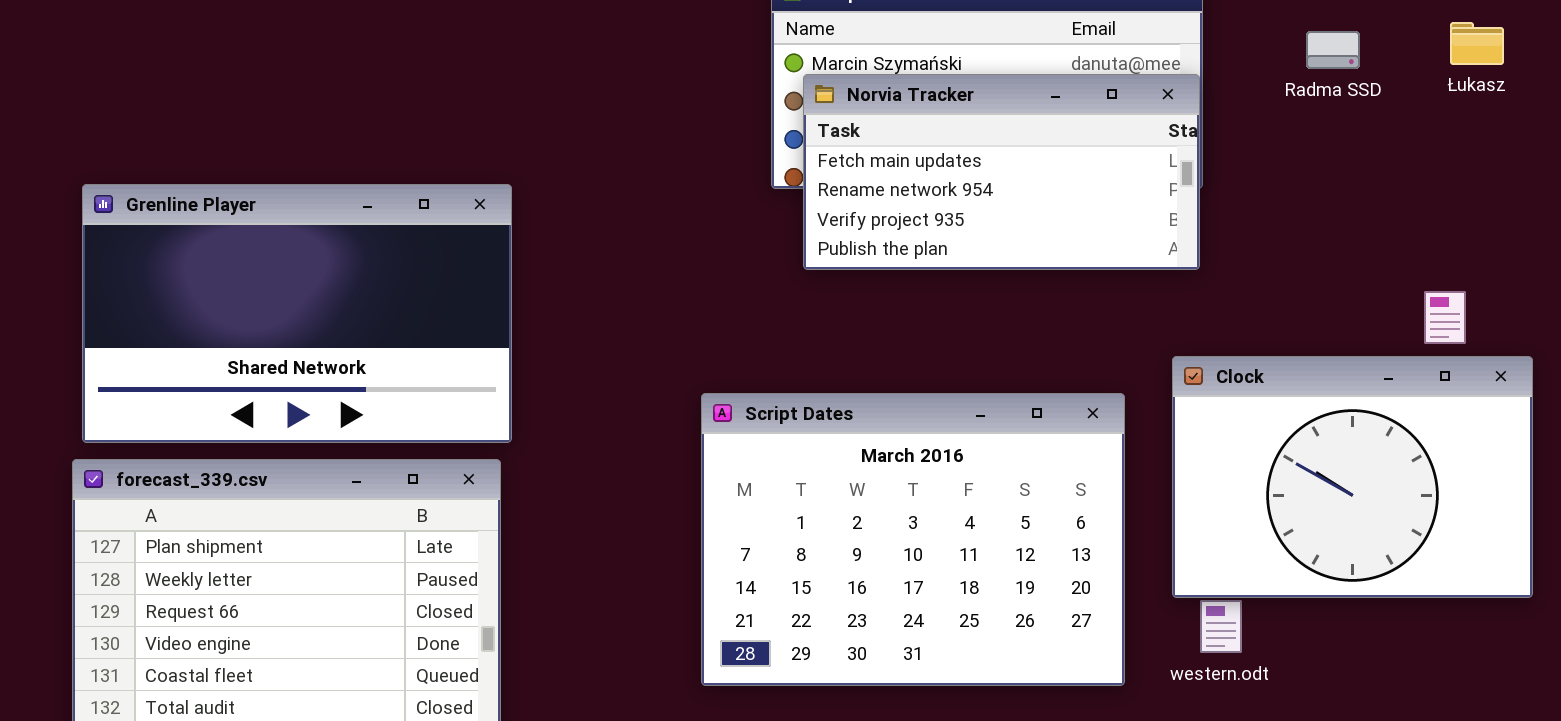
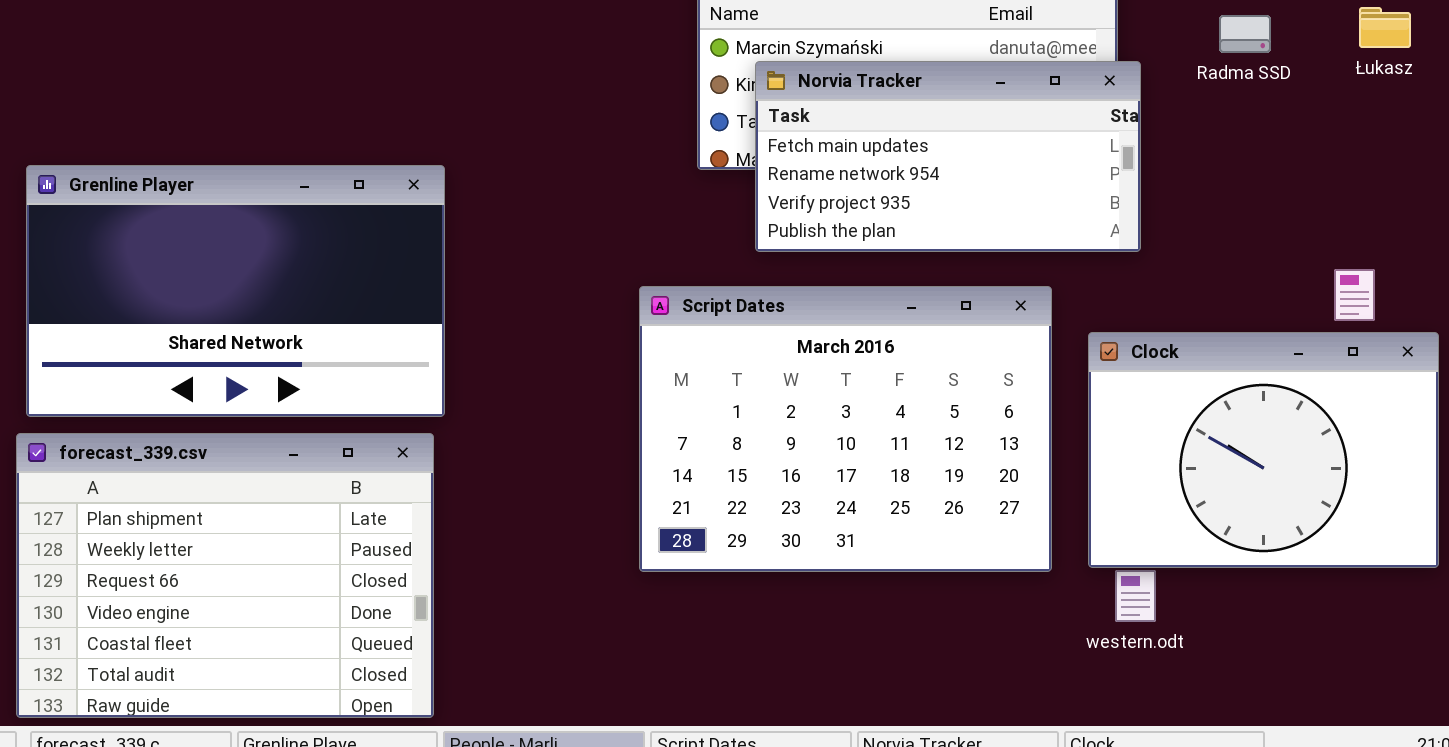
Norvia Tracker: [803,74,1200,270] -> [755,61,1141,252], moved
Script Dates: [701,393,1125,686] -> [639,286,1052,572], moved

